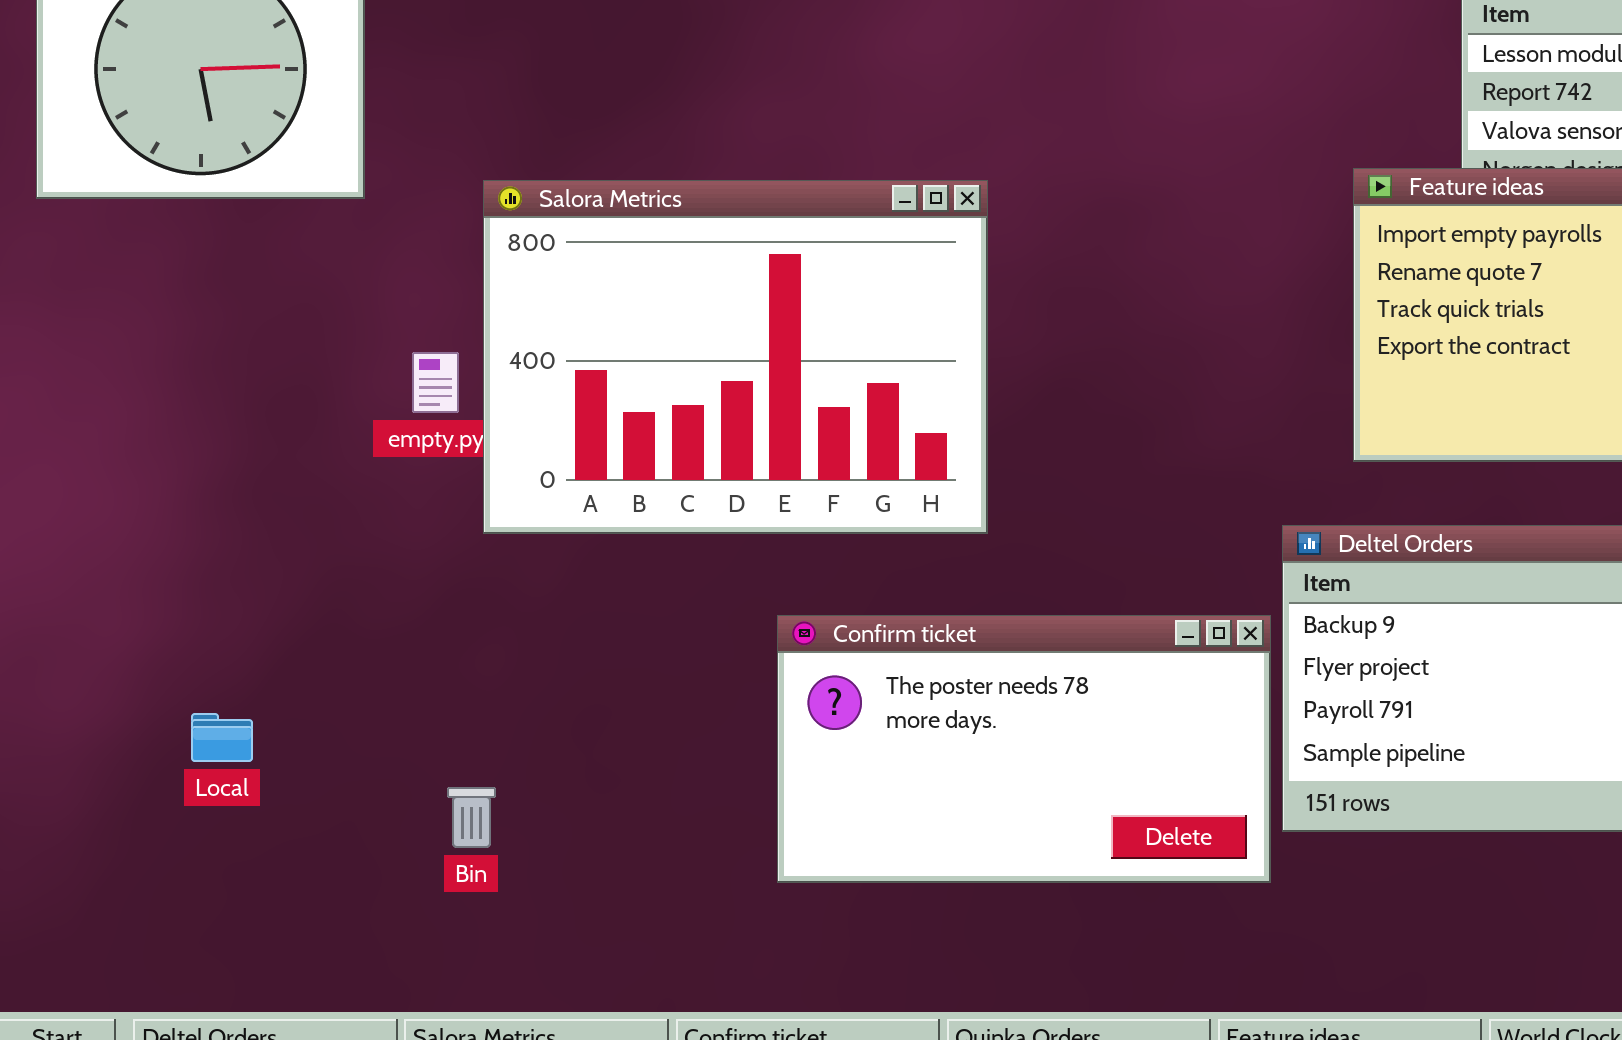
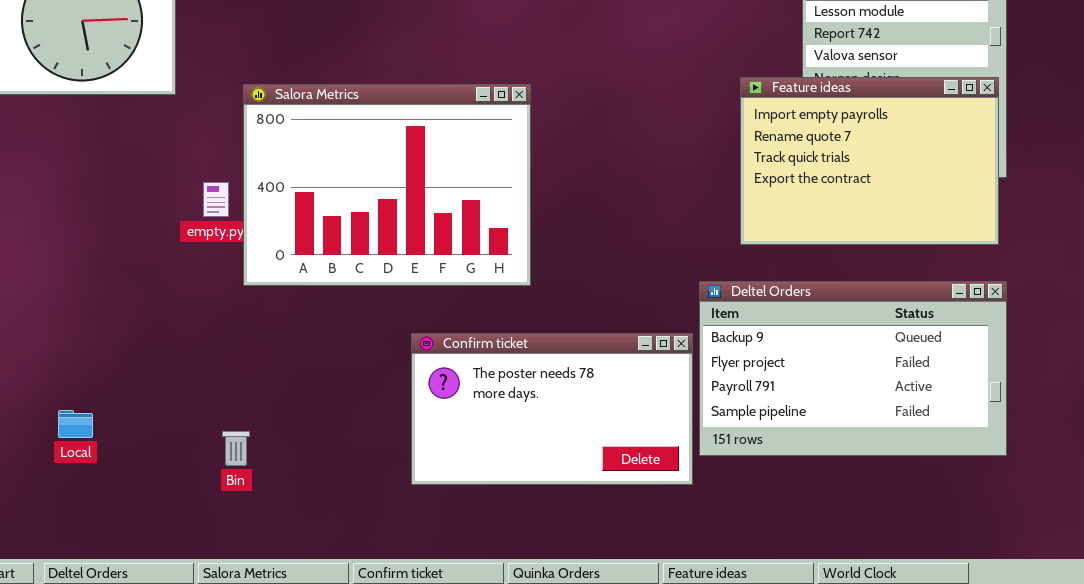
Local: [191,713,253,762] -> [58,410,93,438], moved

